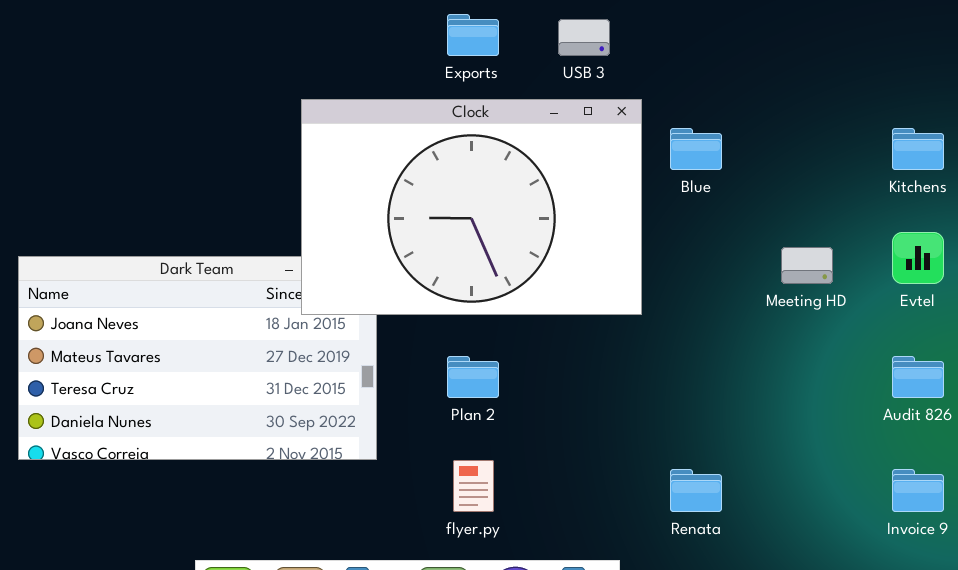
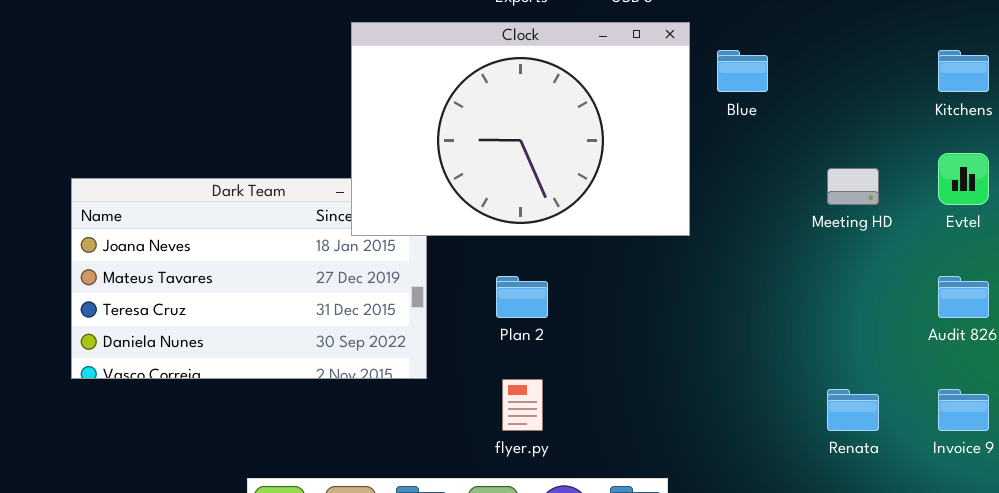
Renata: [670,469,722,512] -> [827,389,879,431], moved

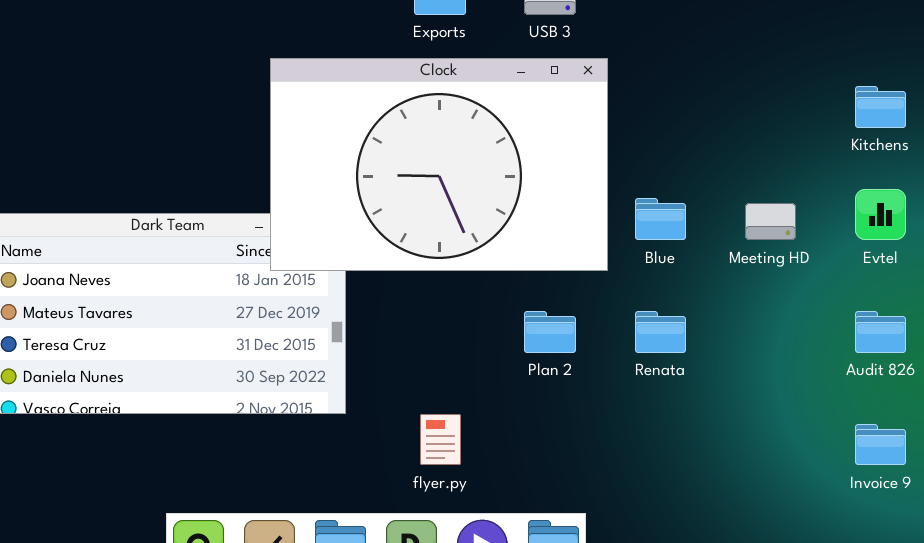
Blue: [717,50,768,92] -> [635,198,686,240], moved
Plan 2: [496,276,548,318] -> [524,311,576,353], moved
Renata: [827,389,879,431] -> [635,311,686,353], moved

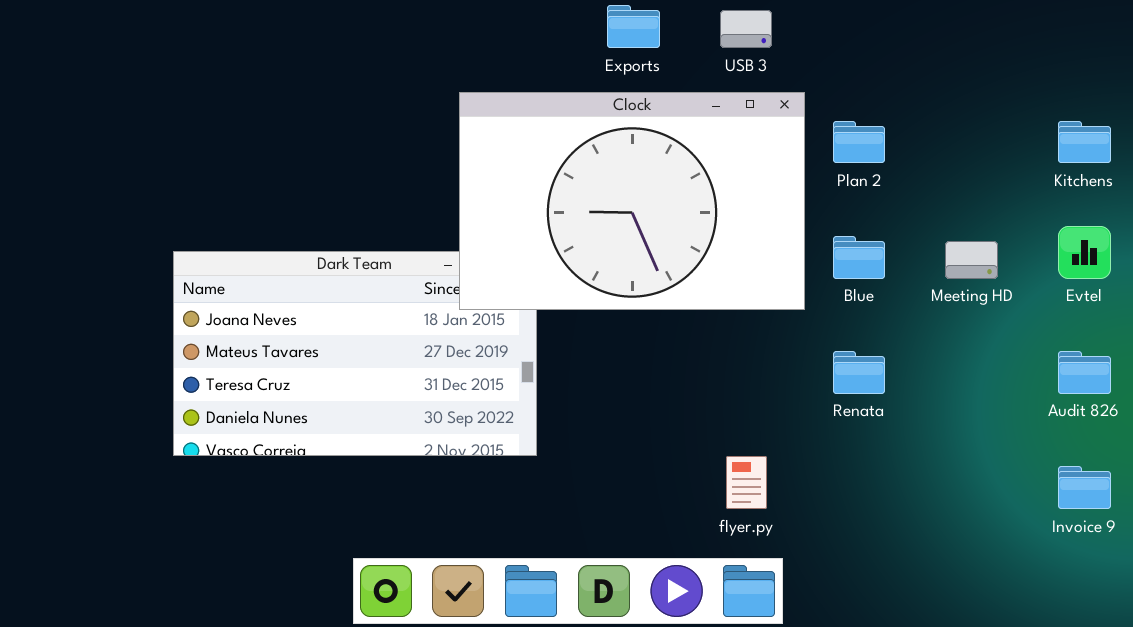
Plan 2: [524,311,576,353] -> [833,121,885,163], moved
flyer.py: [420,414,461,465] -> [726,456,767,509], moved

